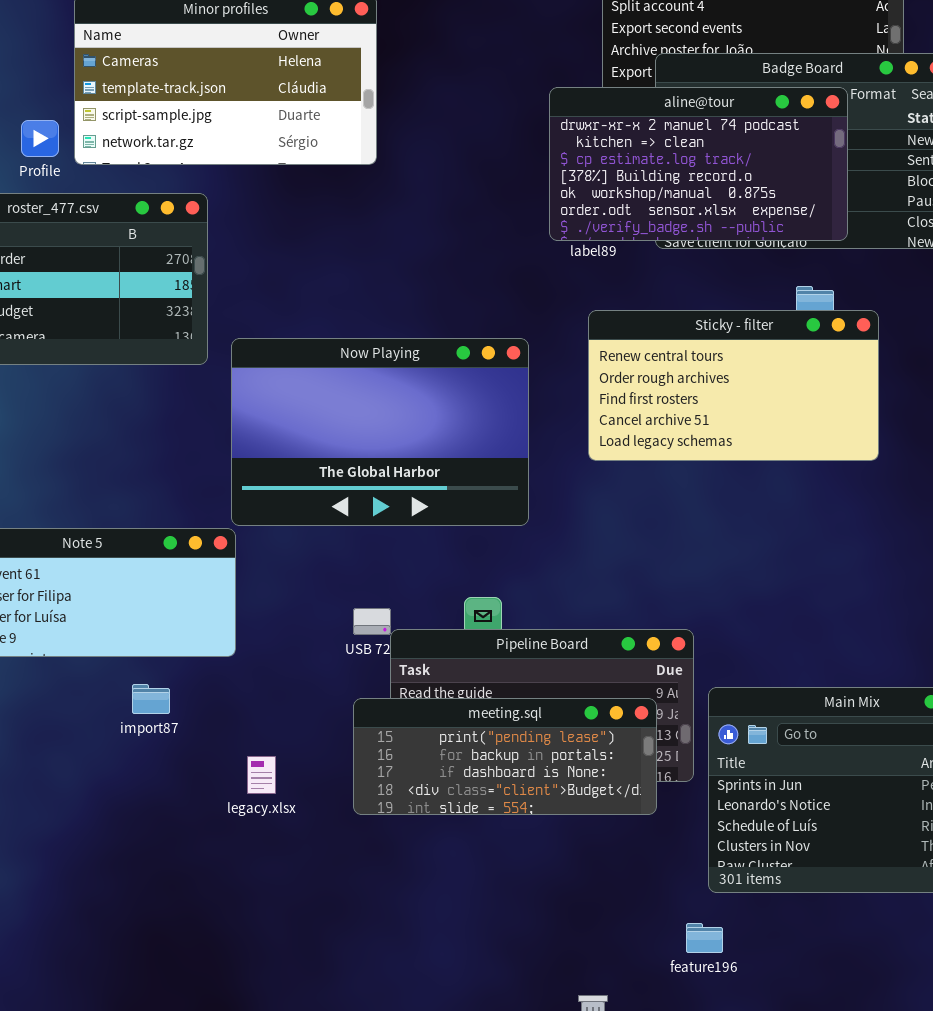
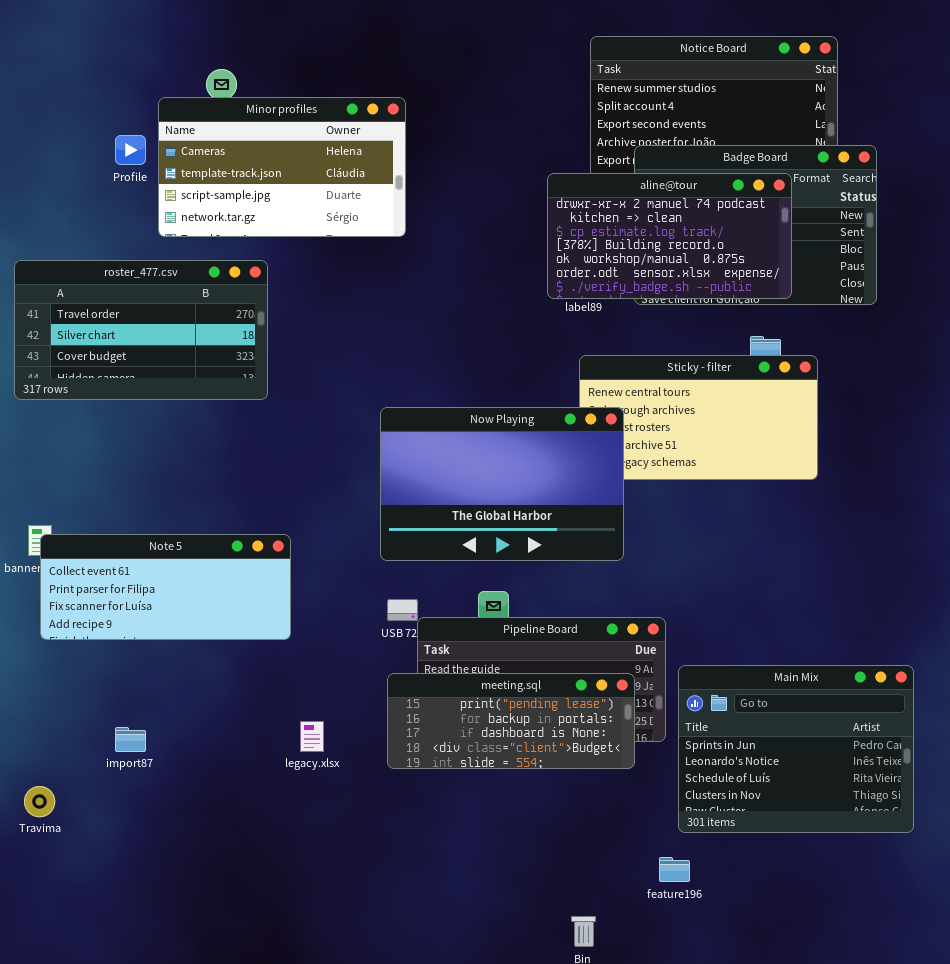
Profile: [21,120,59,157] -> [115,135,146,165], moved
Now Playing: [231,338,529,526] -> [380,407,624,561], moved
import87: [132,684,170,714] -> [115,727,146,752], moved

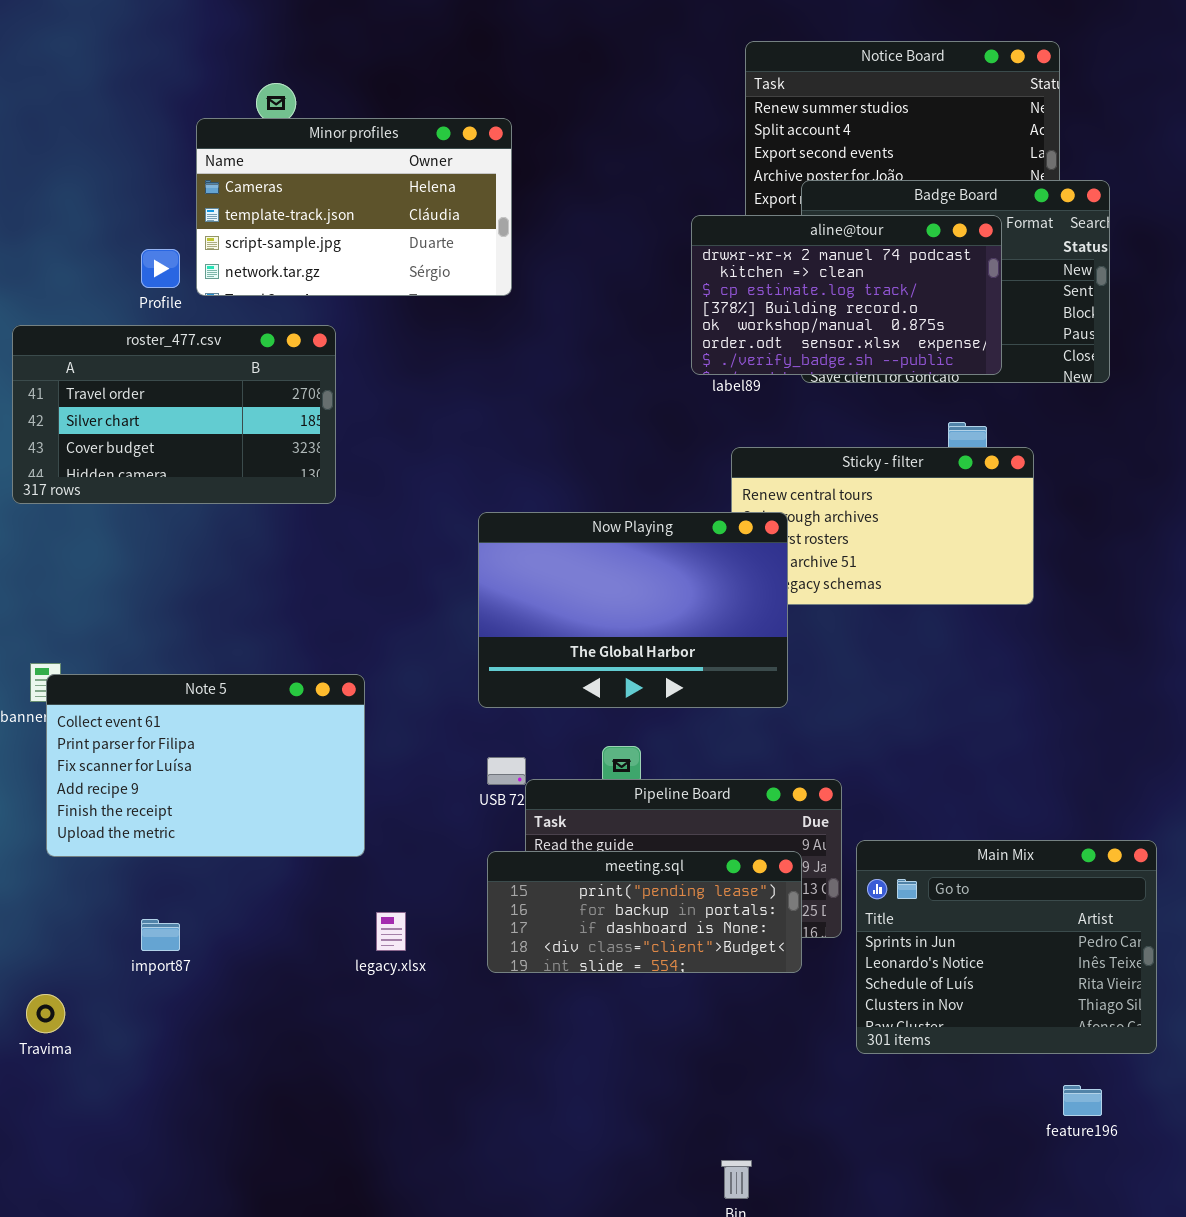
Profile: [115,135,146,165] -> [141,249,180,288], moved
Note 5: [40,534,291,640] -> [46,674,365,857], resized
feature196: [659,857,690,882] -> [1063,1085,1102,1116], moved

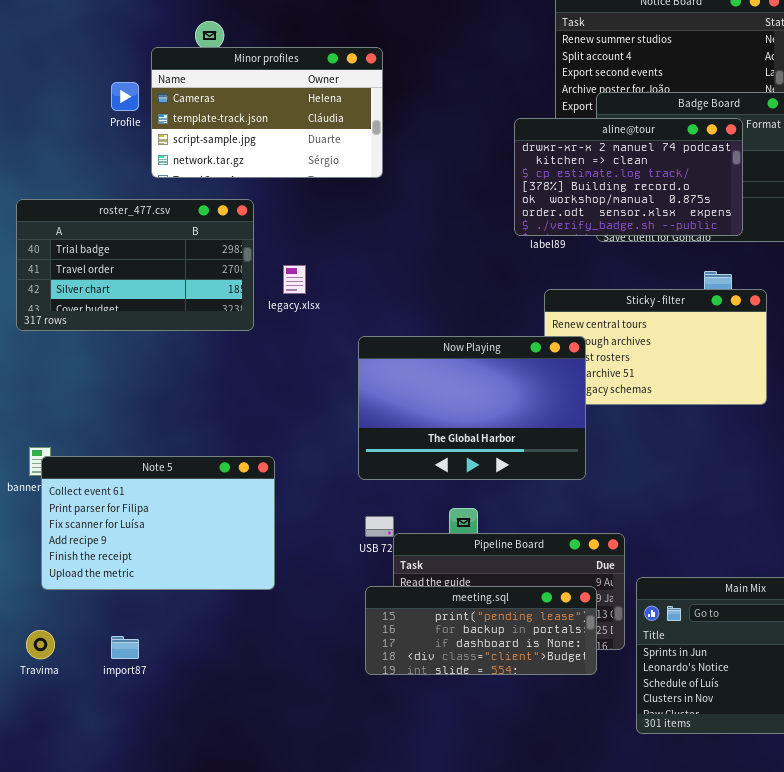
Profile: [141,249,180,288] -> [111,82,139,111], moved
roster_477.csv: [12,325,336,504] -> [16,199,254,331], scrolled up 1 row
legacy.xlsx: [376,912,406,951] -> [283,265,306,294], moved
Travima: [26,994,65,1033] -> [26,630,55,659], moved

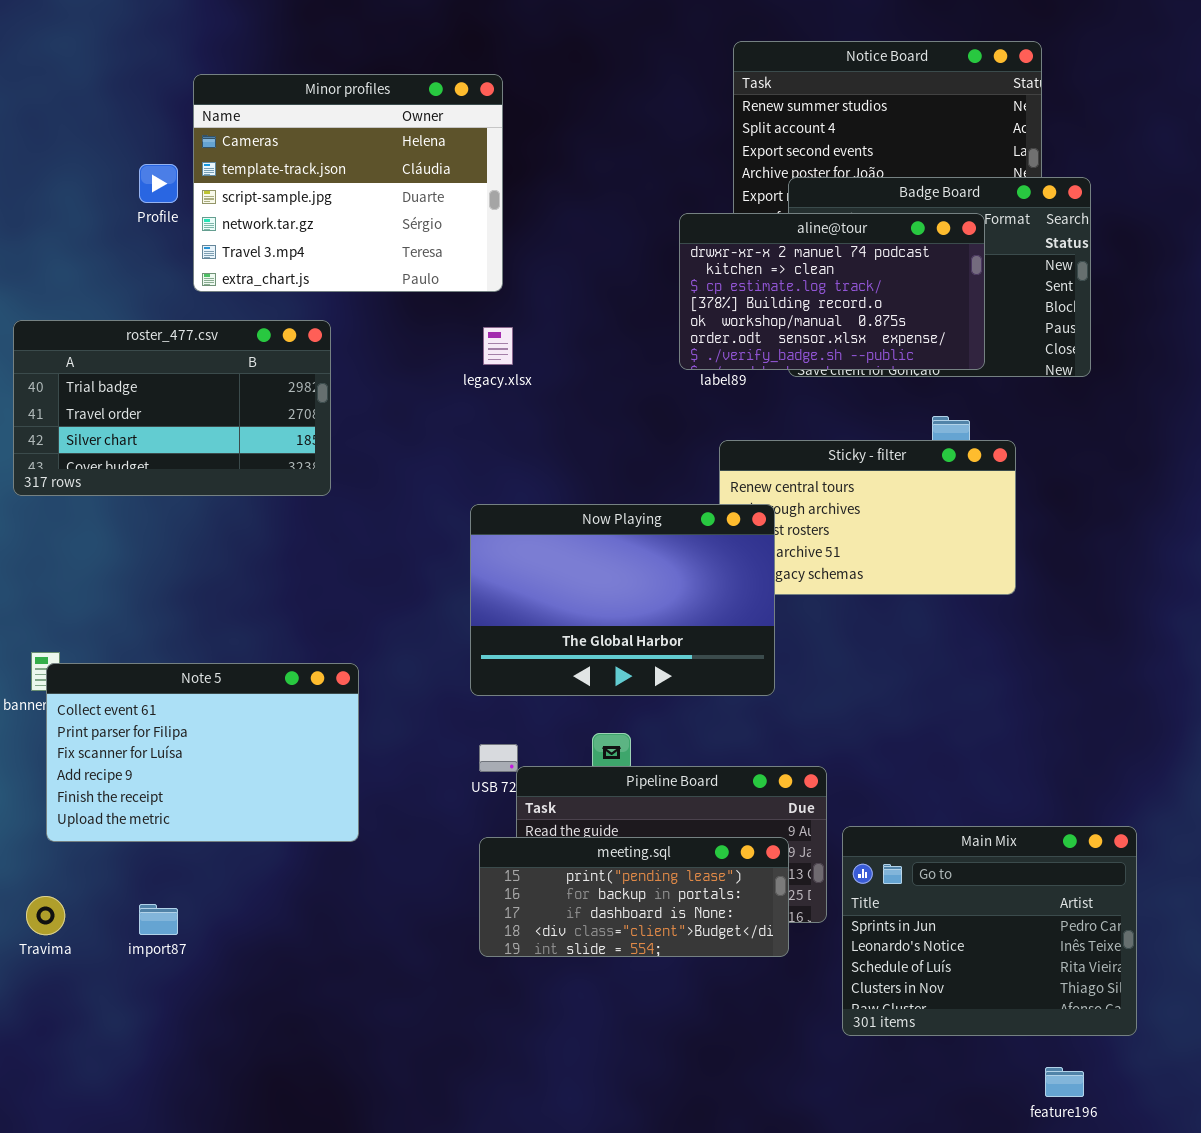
Minor profiles: [151,47,383,178] -> [193,74,503,292], resized
legacy.xlsx: [283,265,306,294] -> [483,327,513,365], moved

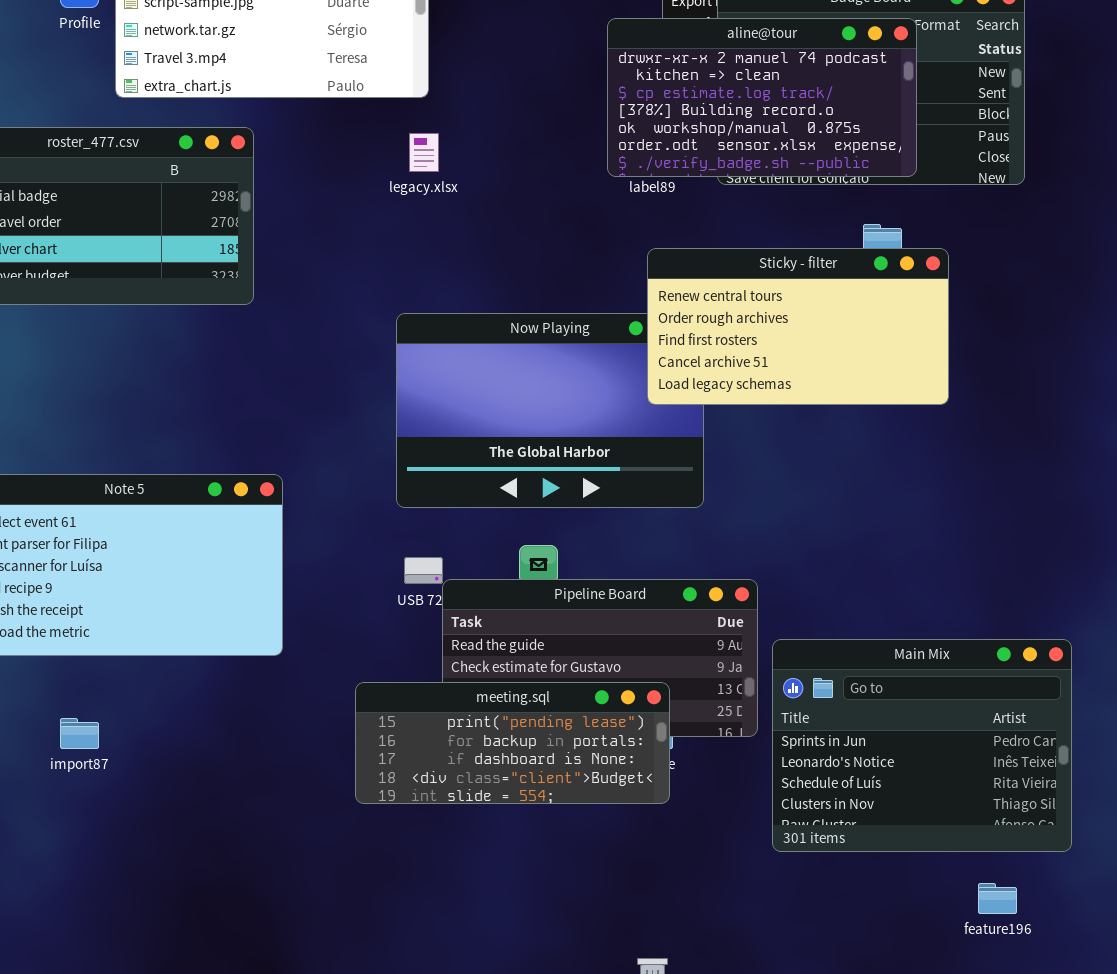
Sticky - filter: [719,440,1016,595] -> [647,248,949,405], raised
meeting.sql: [479,837,789,957] -> [355,682,670,804], moved

